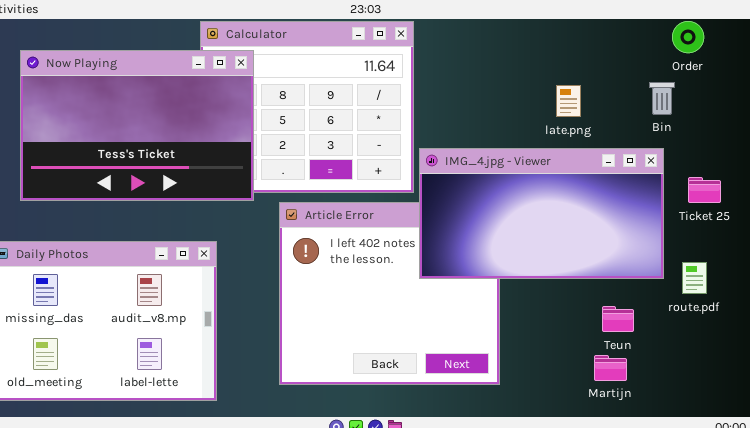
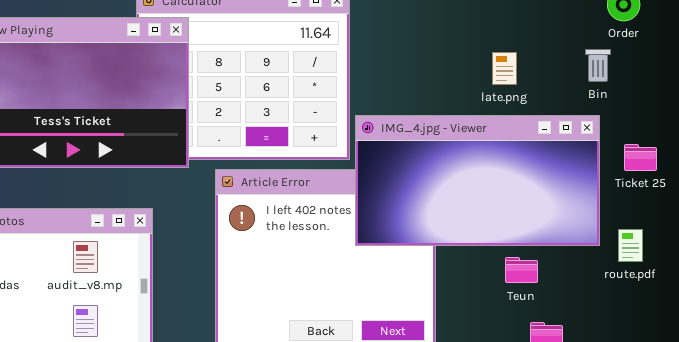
Teun: [602,306,634,332] -> [505,257,538,283], moved

